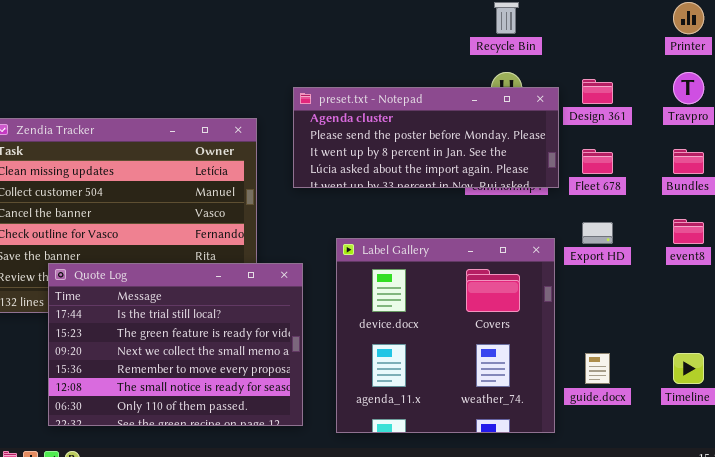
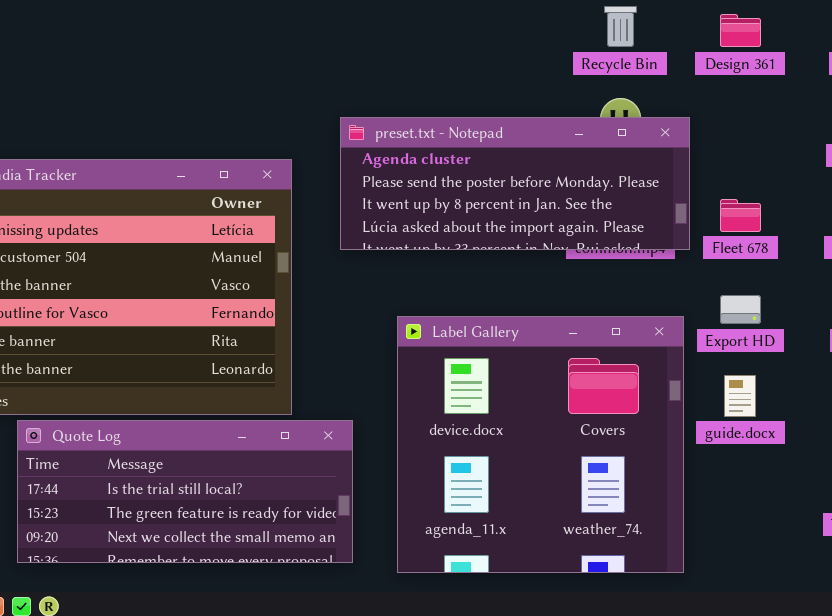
Design 361: [582,79,613,104] -> [720,14,761,47], moved
Quote Log: [48,263,303,426] -> [17,420,353,563], resized
guide.docx: [585,353,610,384] -> [724,375,756,417], moved

